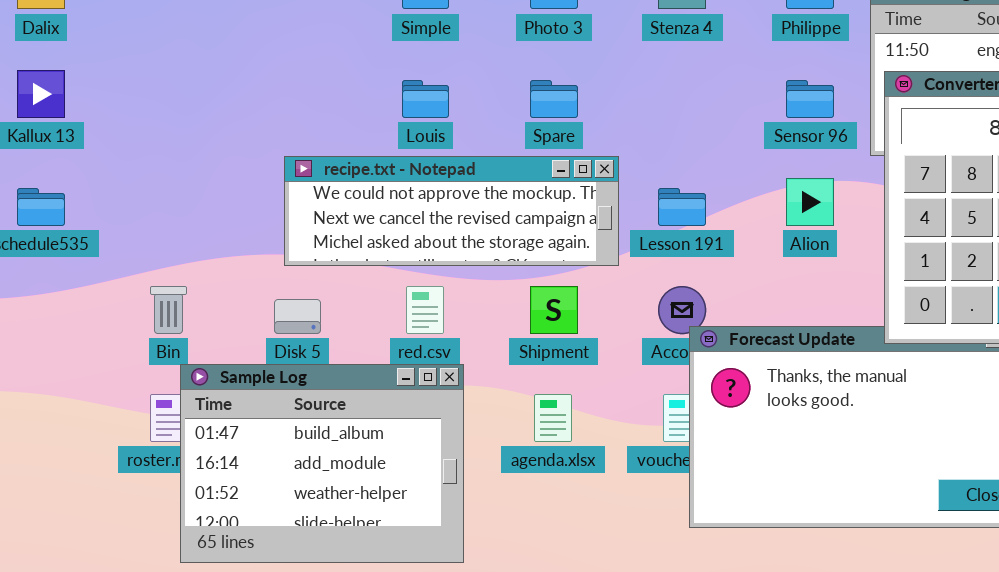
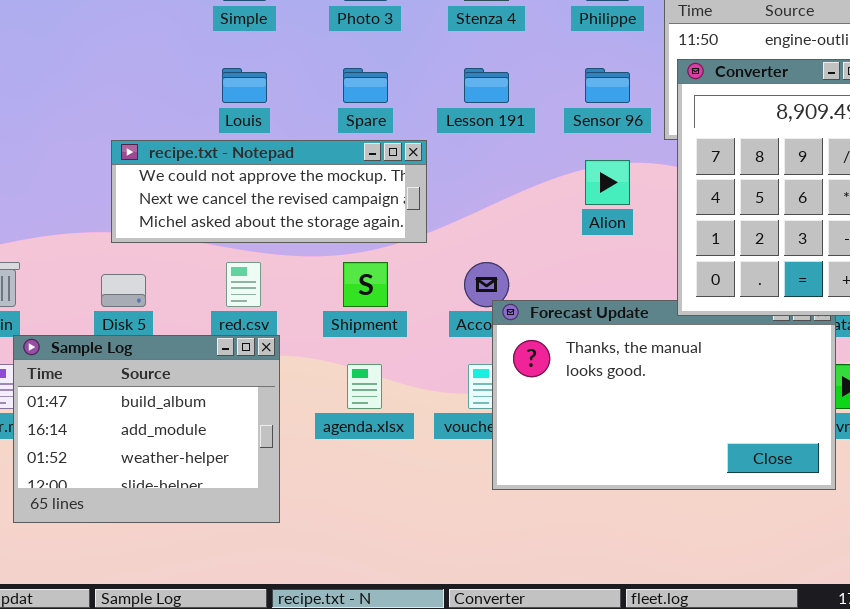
Lesson 191: [658,188,706,226] -> [464,68,509,103], moved

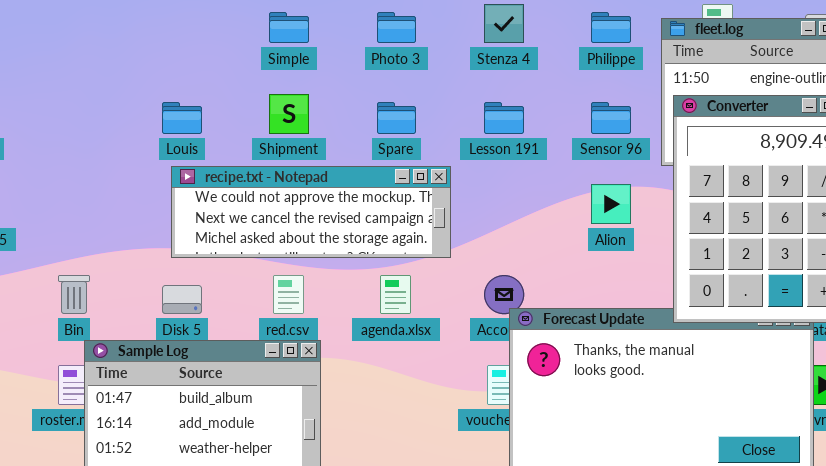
Louis: [222,68,267,103] -> [162,102,202,134], moved
Shipment: [343,262,388,307] -> [269,94,309,134], moved
agenda.xlsx: [347,364,382,409] -> [380,275,411,314], moved

